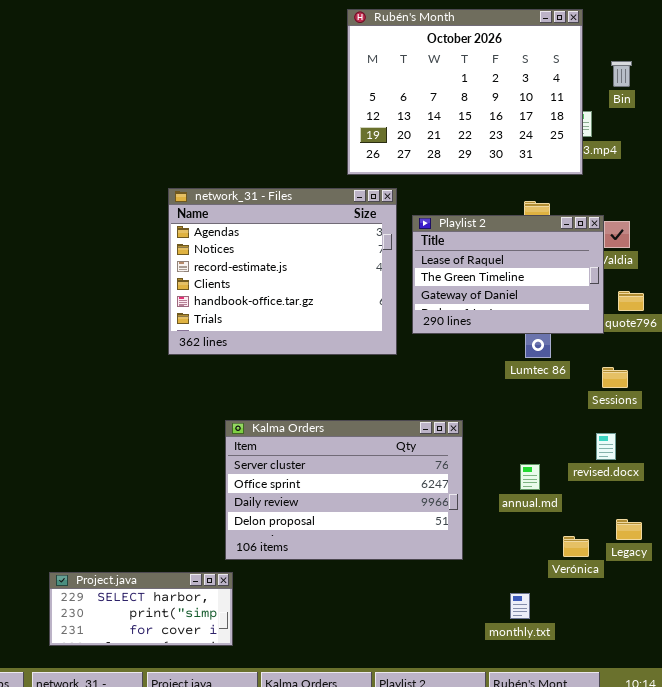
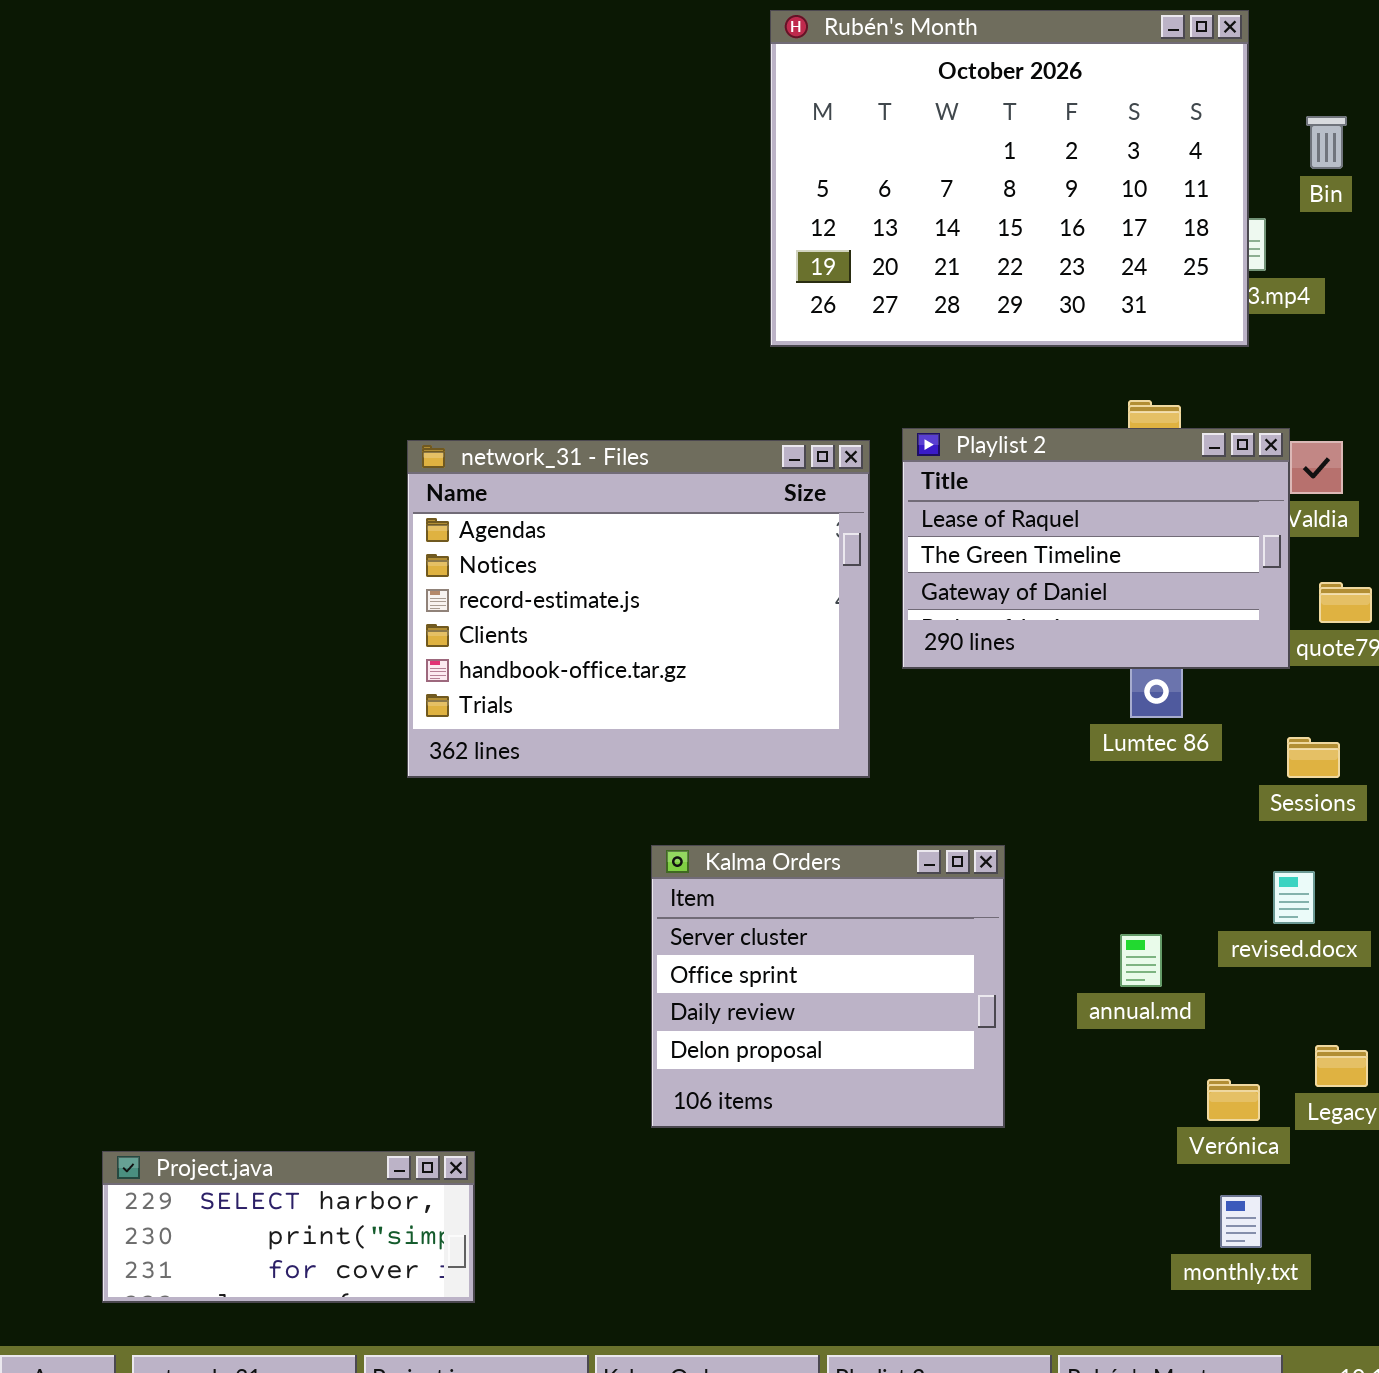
network_31 - Files: [168,188,397,355] -> [407,440,870,778], moved
Kalma Orders: [225,420,463,560] -> [651,845,1005,1128], resized
Project.java: [49,572,233,646] -> [102,1151,475,1303], moved
monthly.txt: [510,593,530,619] -> [1220,1195,1262,1248], moved

